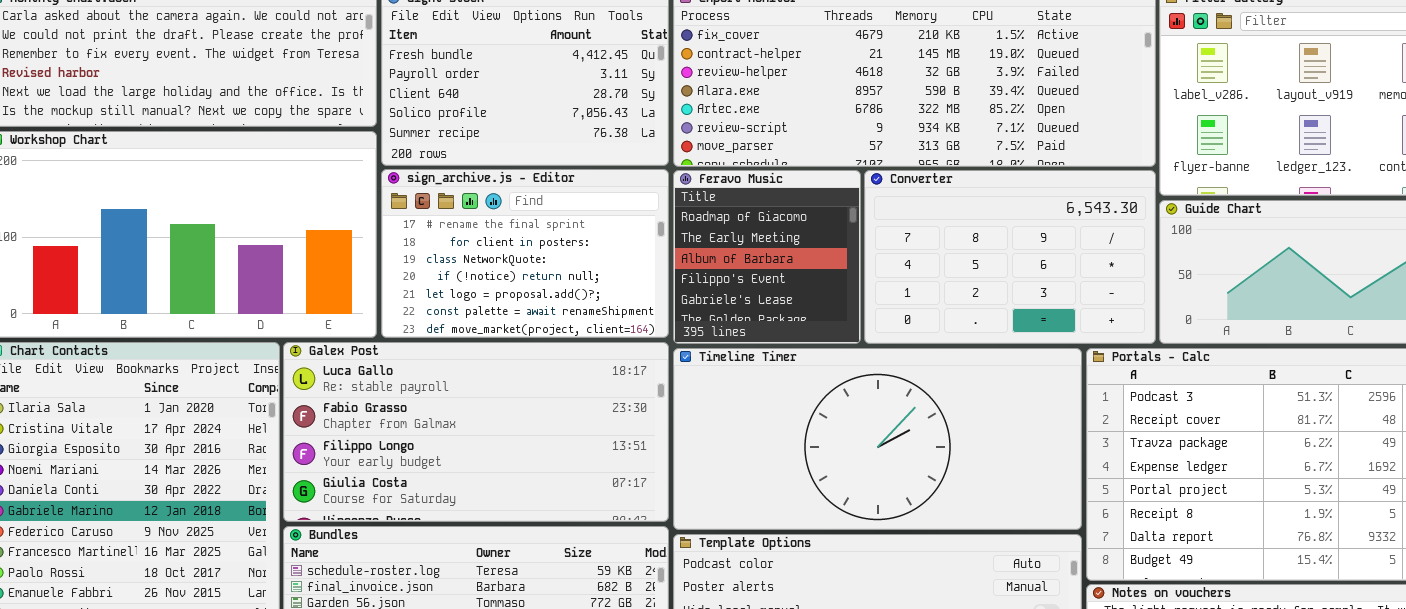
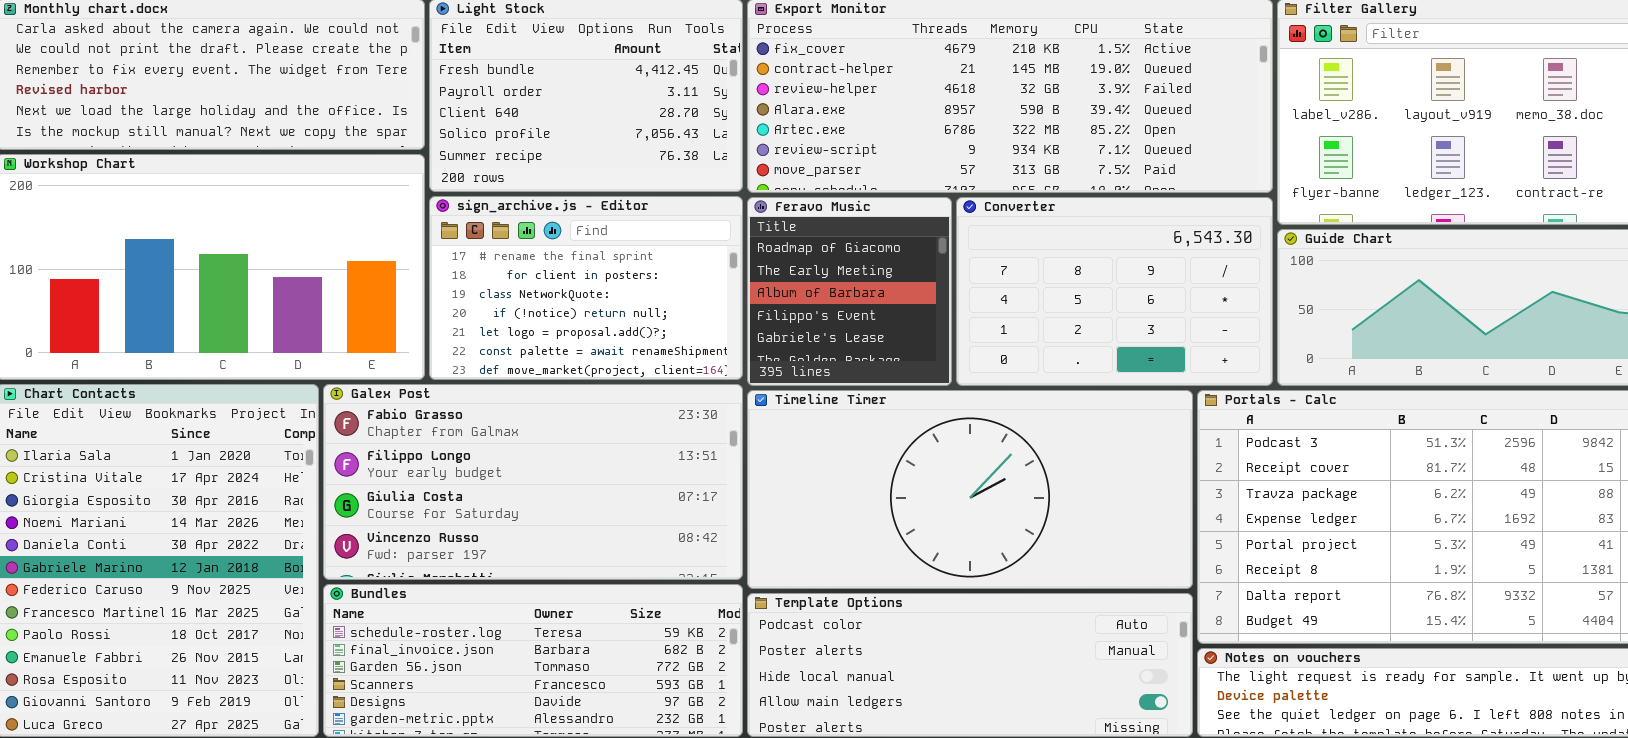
Galex Post: [283,342,669,522] -> [323,384,743,580], scrolled down 1 row

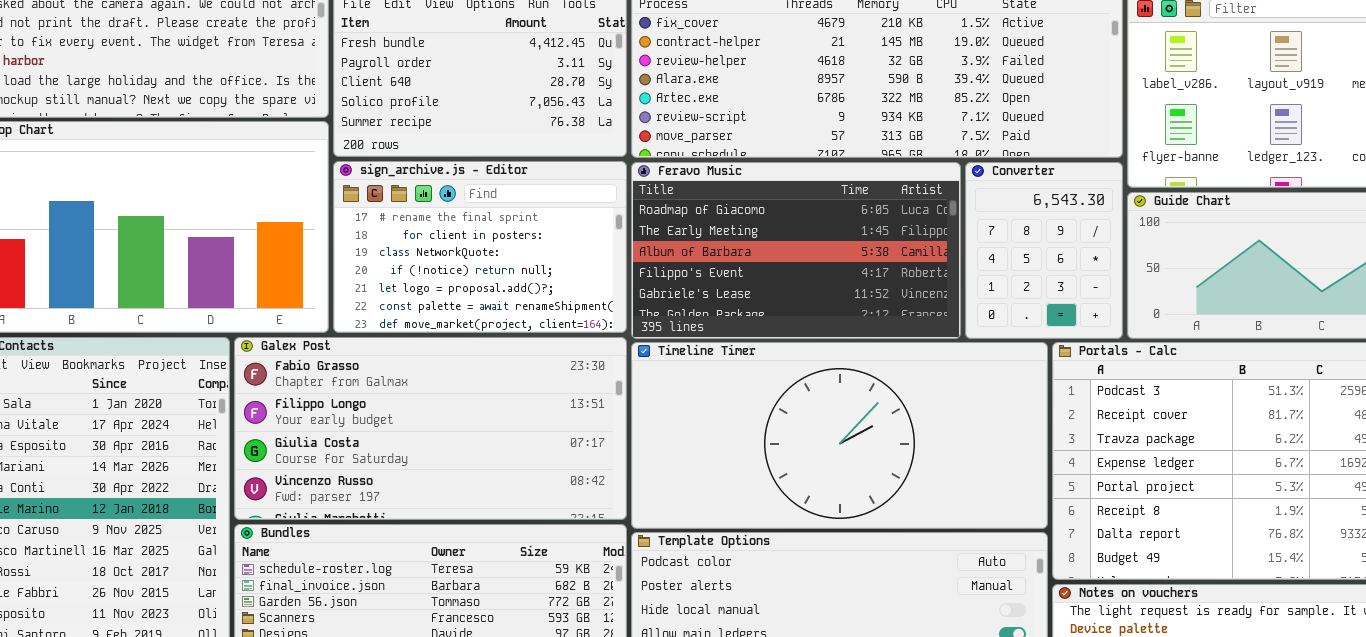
Feravo Music: [747,197,952,386] -> [631,162,961,339], resized
Converter: [956,197,1273,386] -> [965,162,1123,339], resized

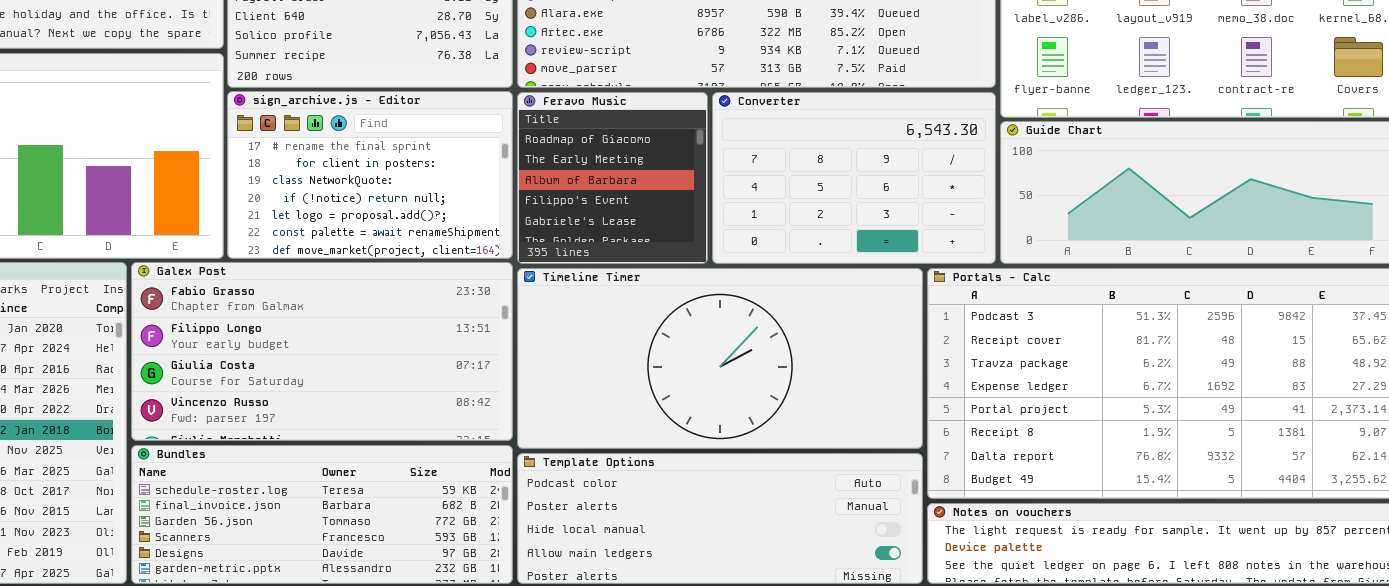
Feravo Music: [631,162,961,339] -> [517,92,708,264], resized
Converter: [965,162,1123,339] -> [712,92,996,264], resized

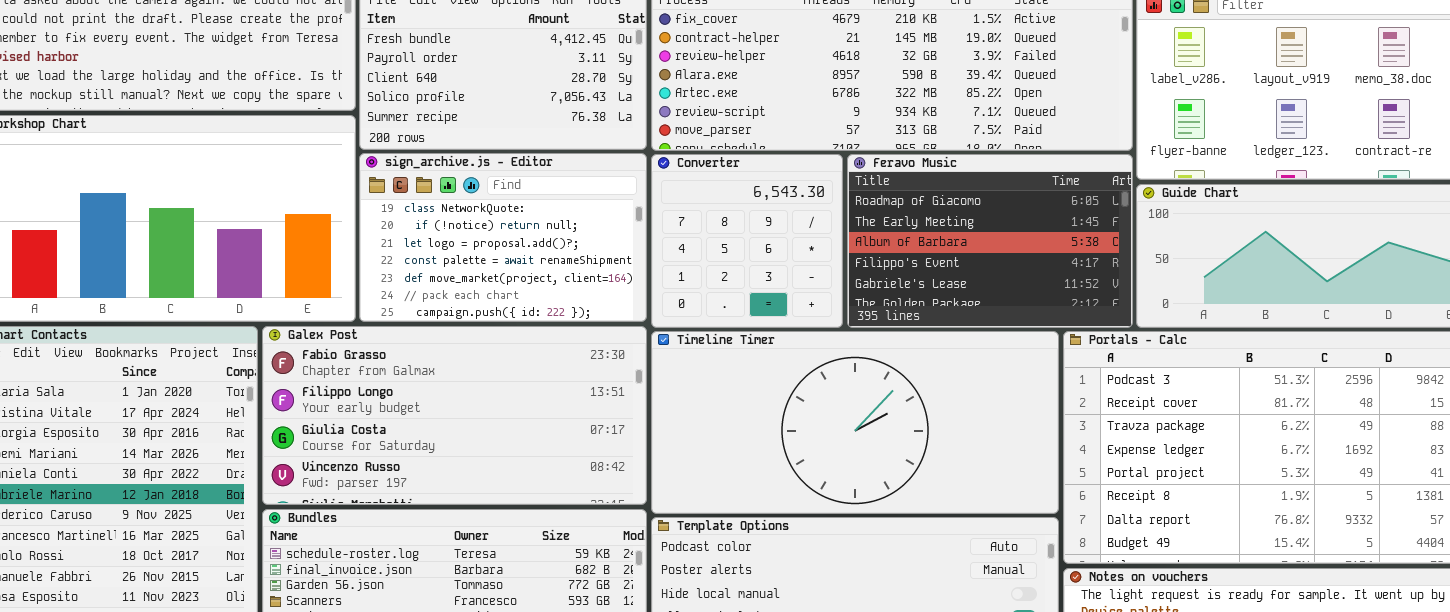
sign_archive.js - Editor: [227,91,513,259] -> [359,153,647,322], scrolled down 2 rows
Feravo Music: [517,92,708,264] -> [847,154,1133,328], moved, resized
Converter: [712,92,996,264] -> [651,154,843,328], moved, resized

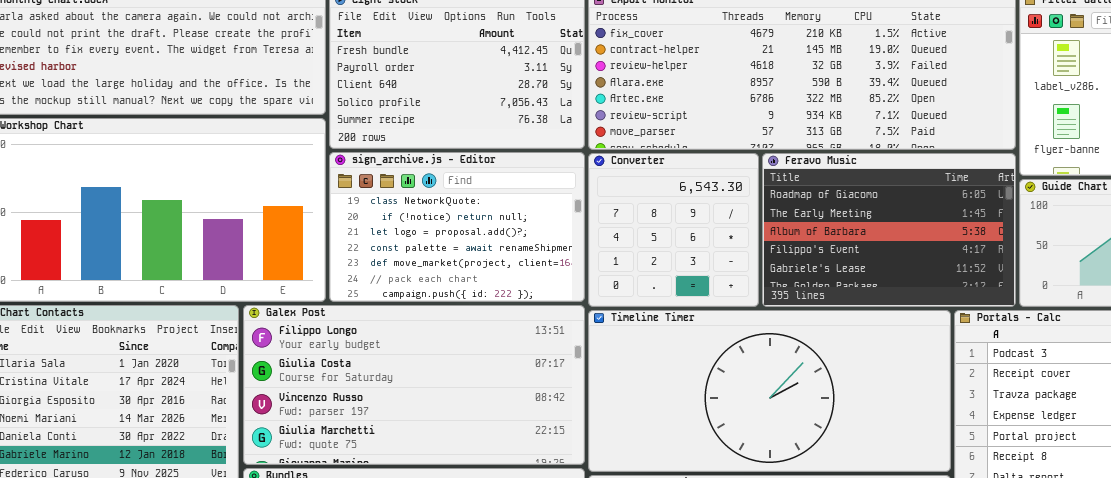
Galex Post: [262,326,647,505] -> [243,305,585,465], scrolled down 1 row

